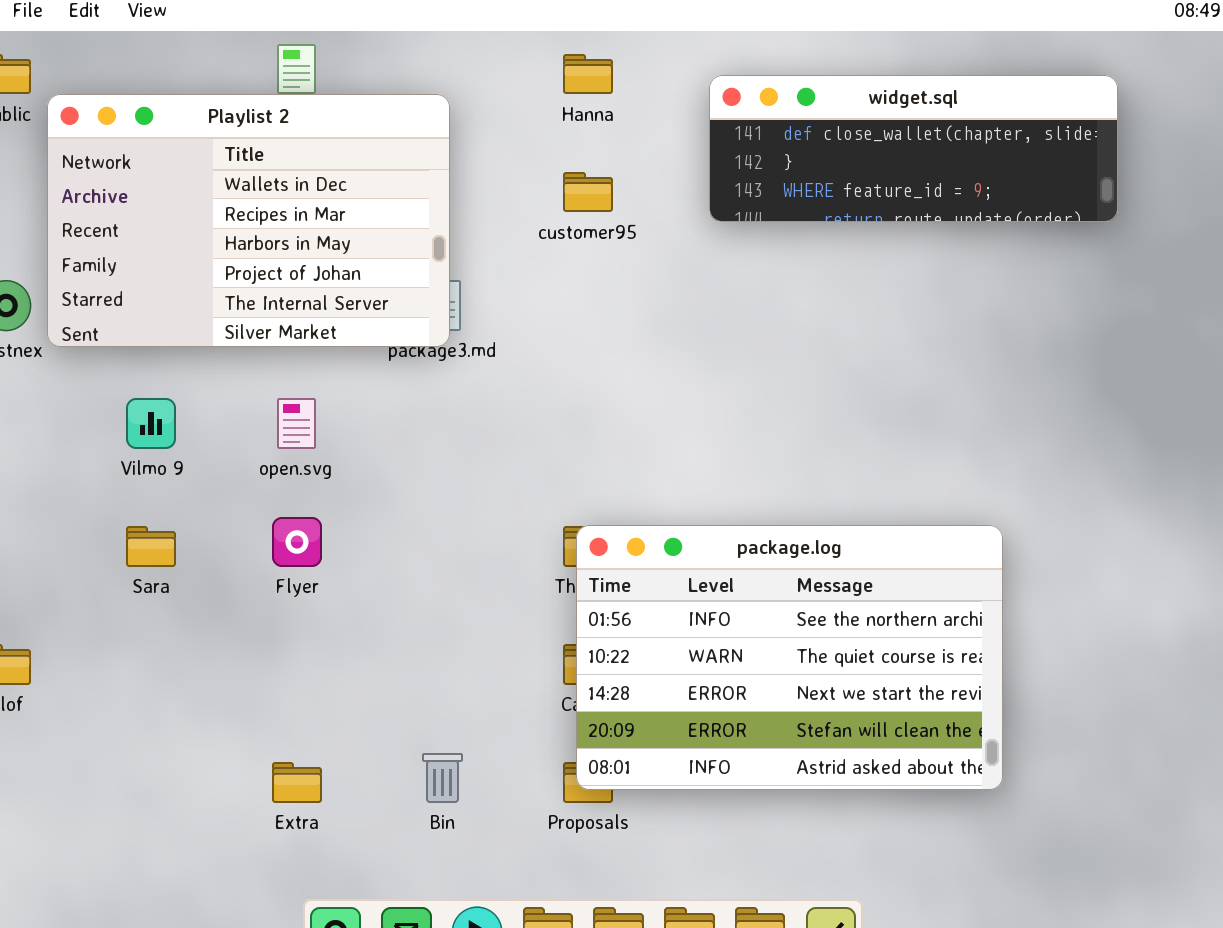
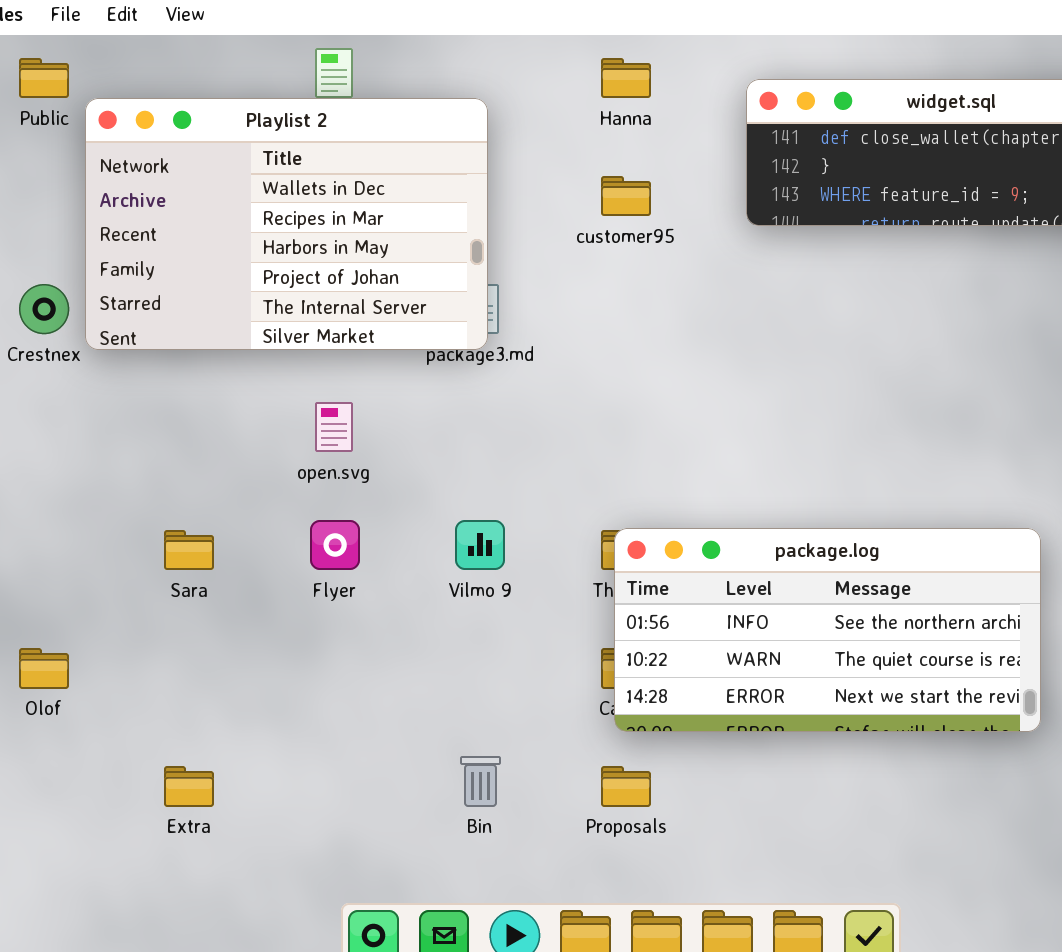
Vilmo 9: [126,398,176,449] -> [455,520,505,570], moved
package.log: [576,525,1003,790] -> [614,528,1041,732], resized
Extra: [272,762,322,803] -> [164,766,214,807], moved

